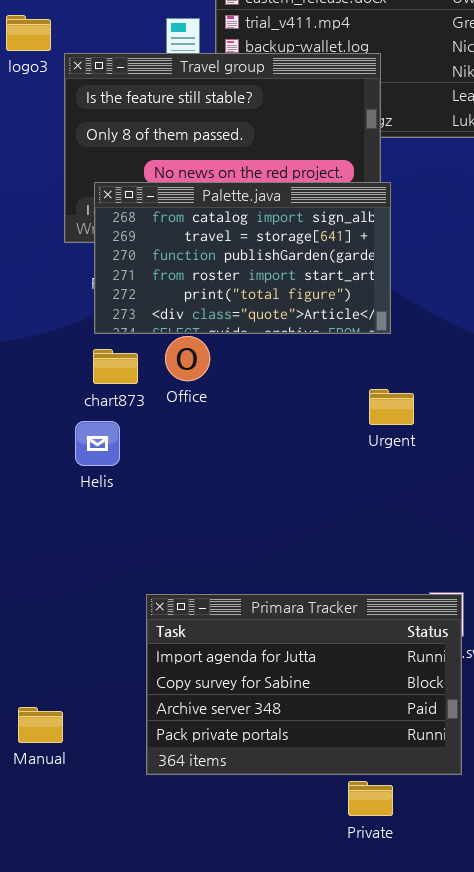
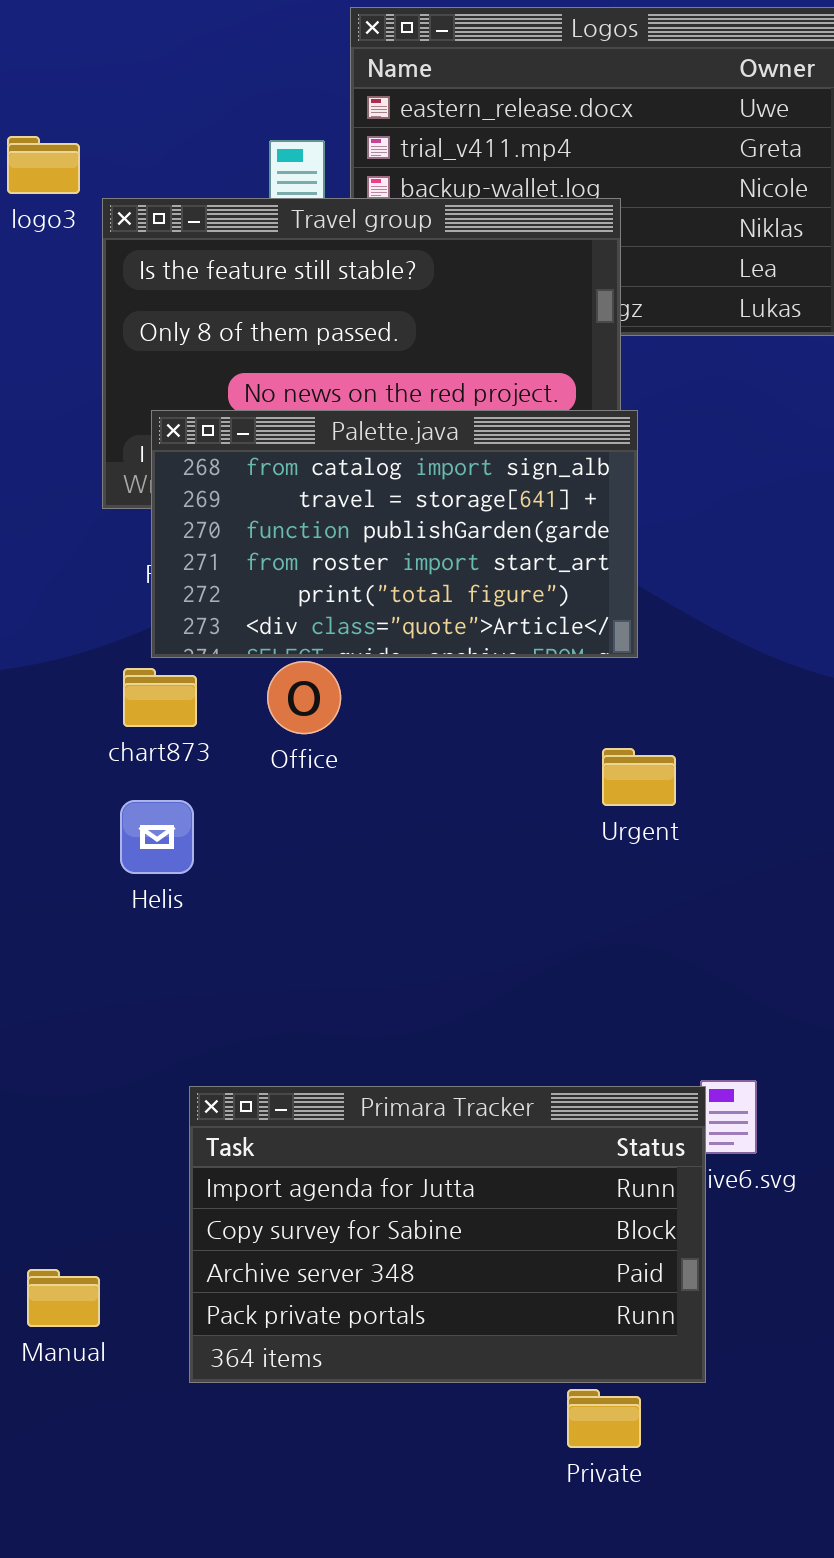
chart873: [93,349,138,384] -> [123,668,197,727], moved
Primara Tracker: [146,594,462,775] -> [189,1086,706,1383], moved

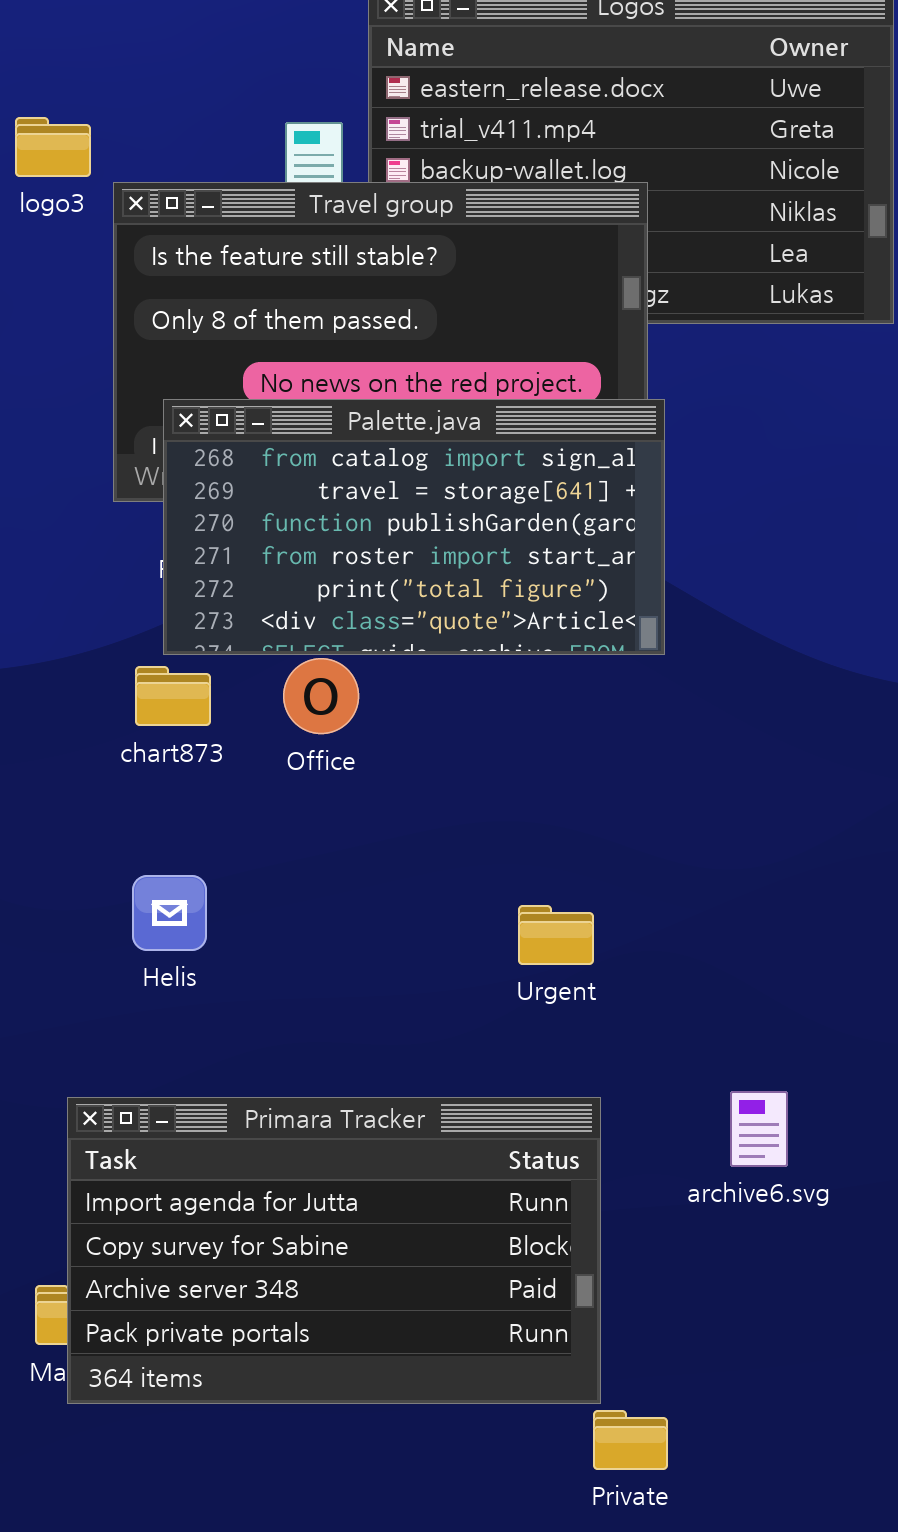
Urgent: [602,748,676,806] -> [518,905,594,965], moved
Helis: [120,800,194,874] -> [132,875,207,951], moved
Primara Tracker: [189,1086,706,1383] -> [67,1097,601,1404], moved

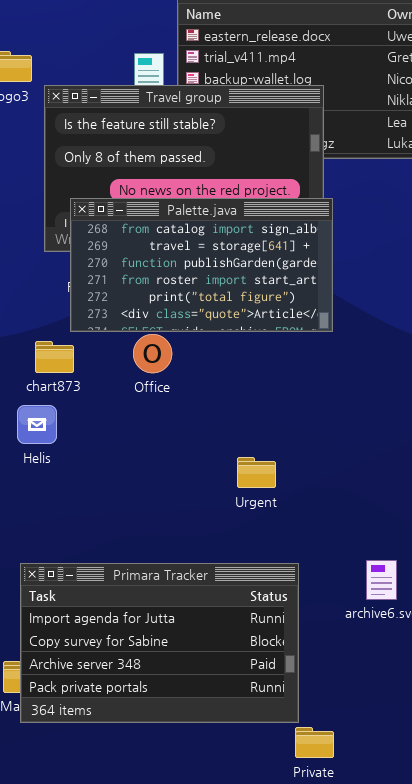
chart873: [135,666,211,726] -> [35,341,74,373], moved
Helis: [132,875,207,951] -> [17,405,57,444], moved
Urgent: [518,905,594,965] -> [237,457,276,488], moved

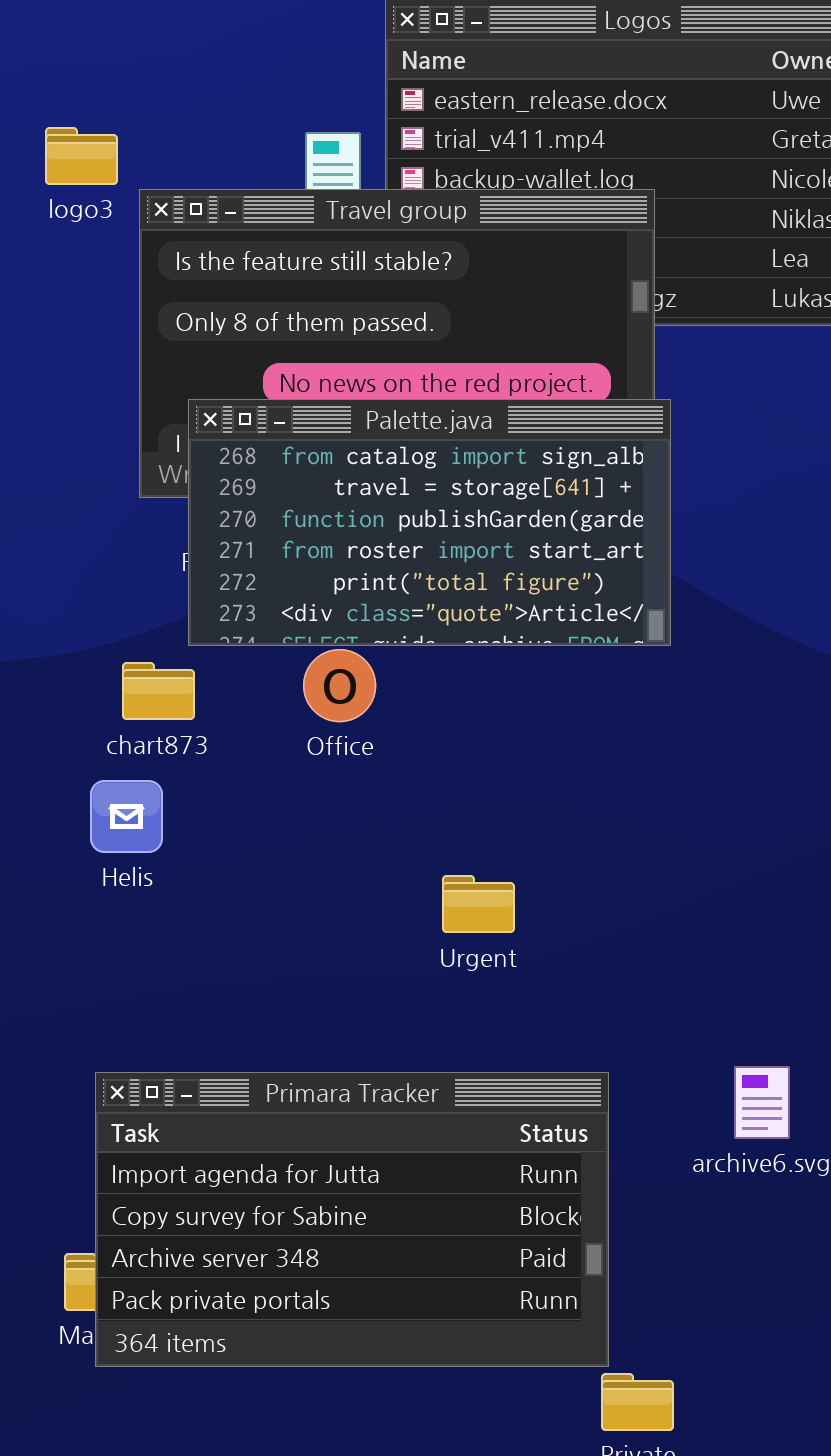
Urgent: [237,457,276,488] -> [442,875,515,933], moved

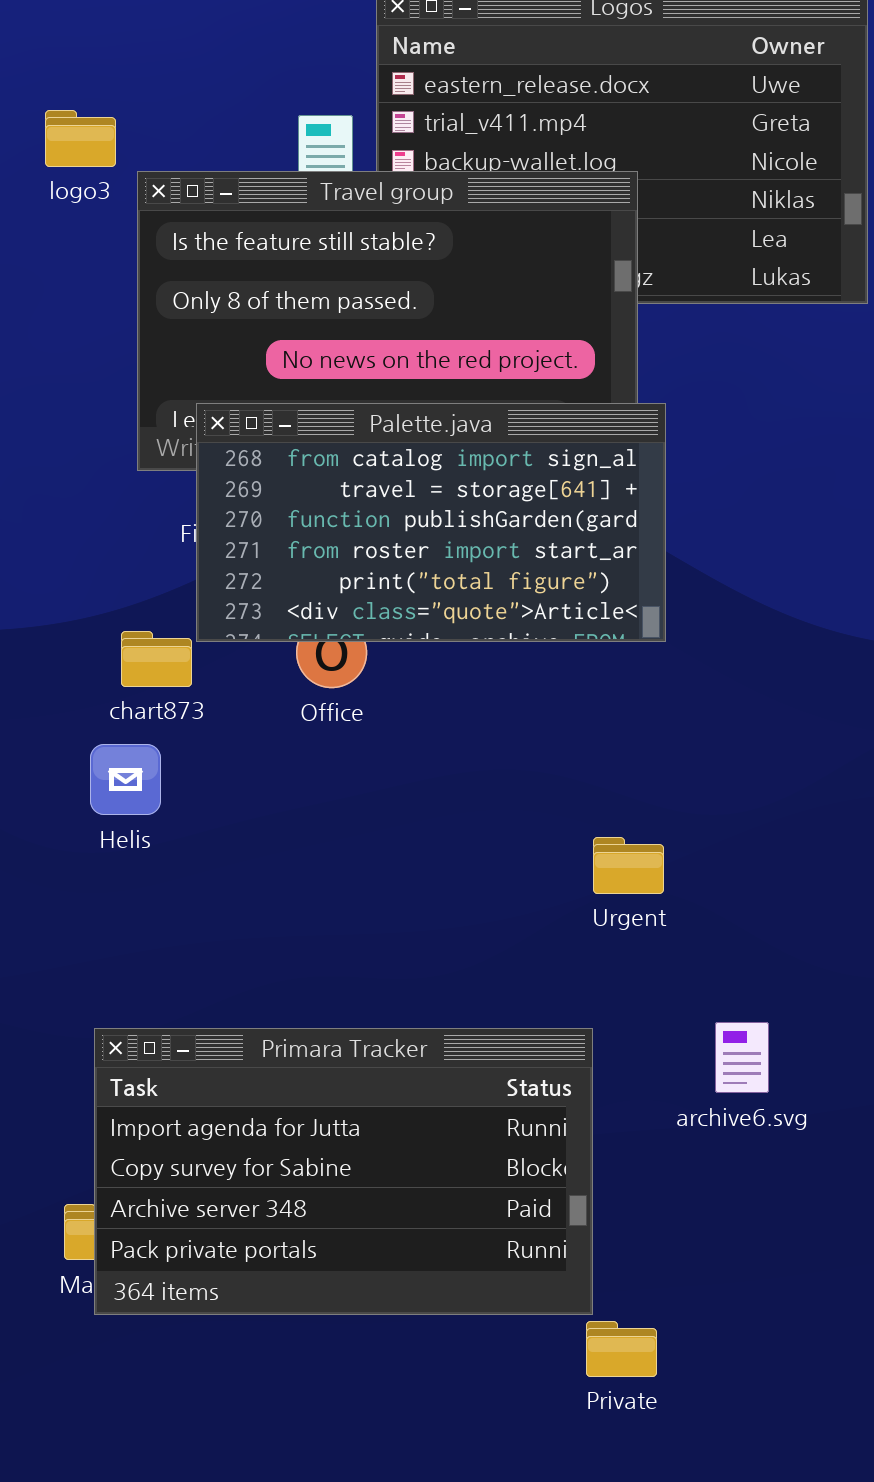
Palette.java: [188,399,671,646] -> [196,403,666,642], moved
Urgent: [442,875,515,933] -> [593,837,664,894], moved

